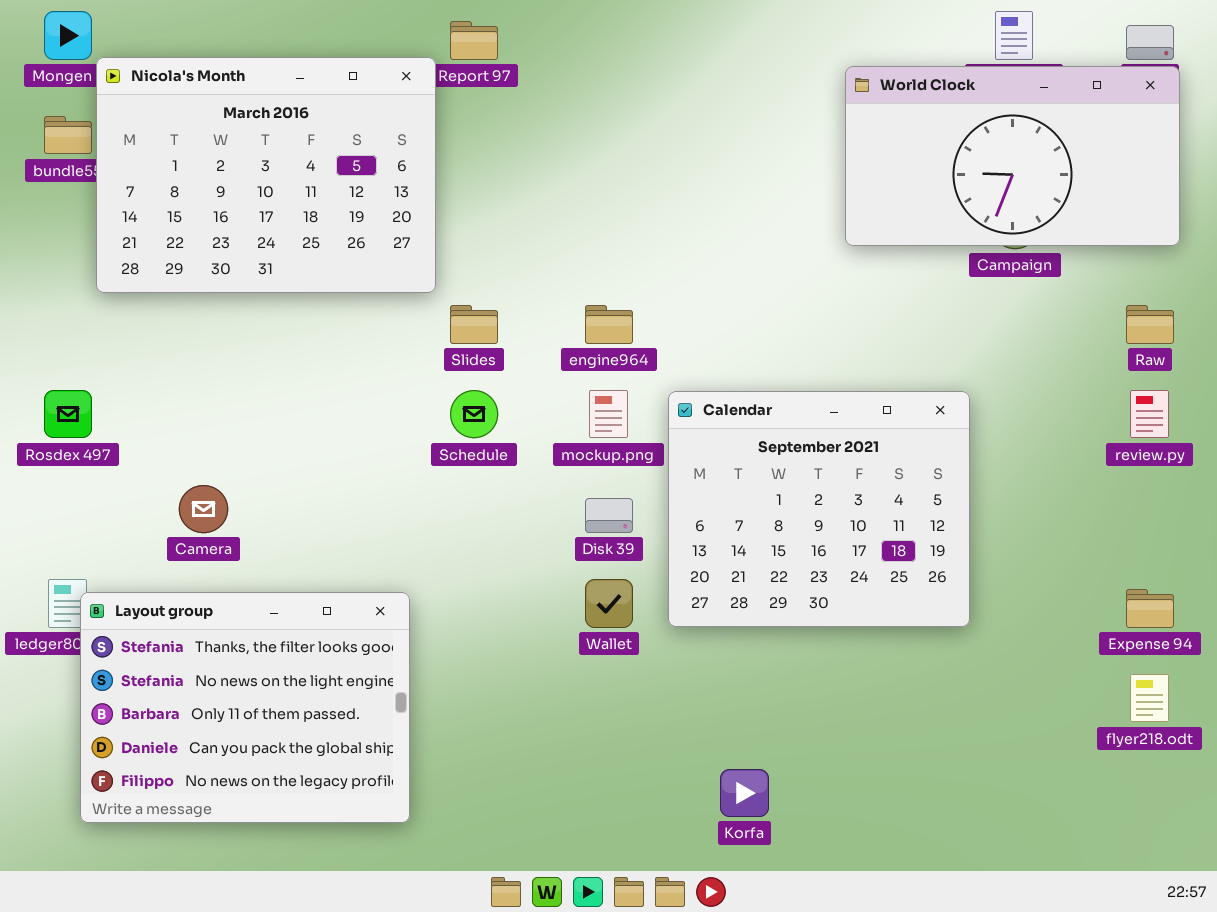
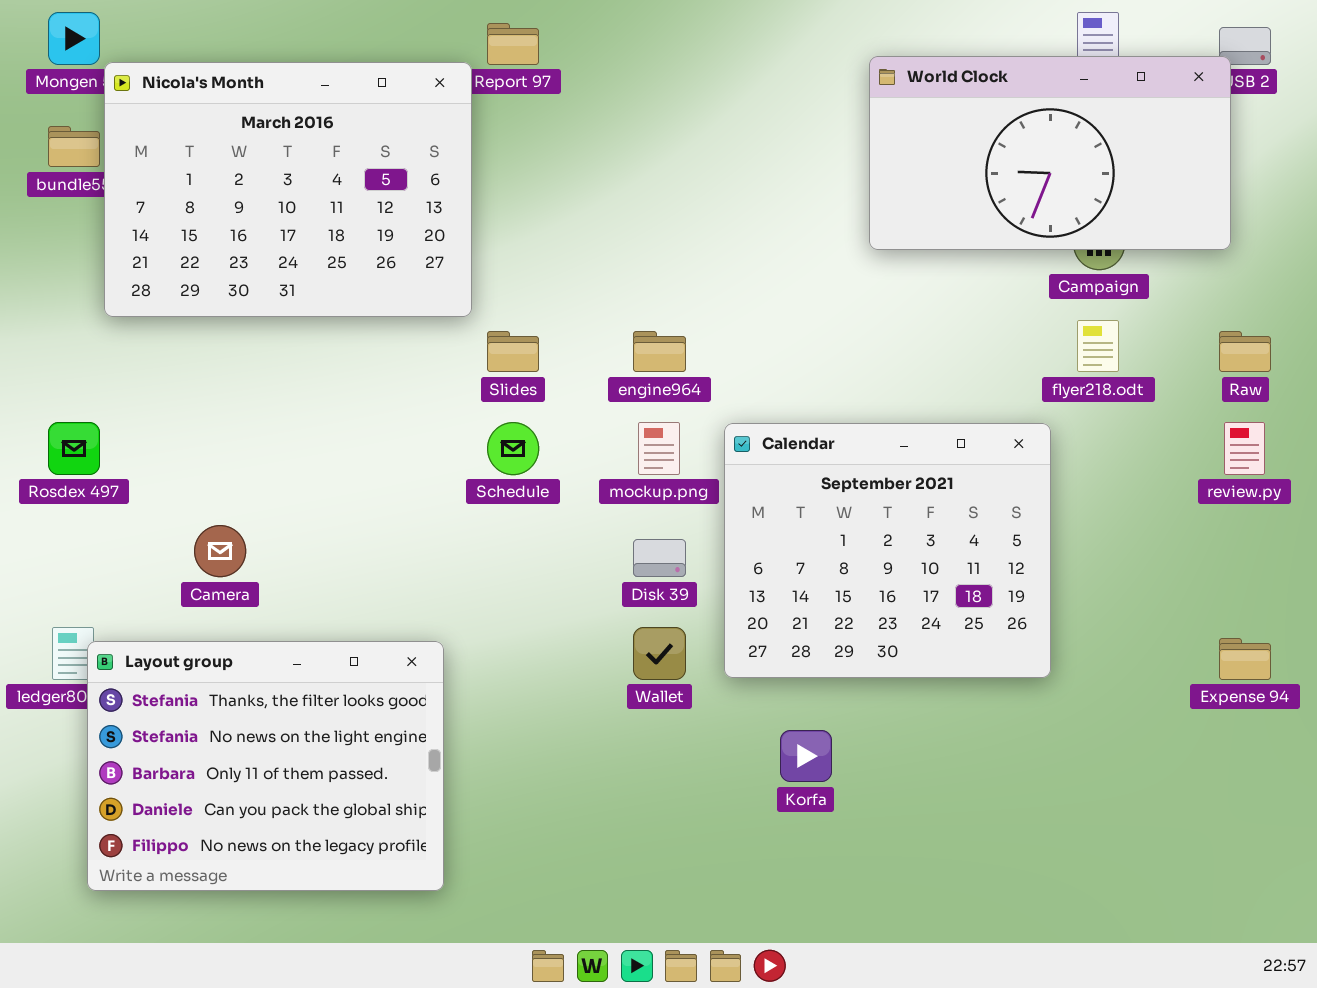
World Clock: [845,66,1180,246] -> [869,56,1231,250], moved
flyer218.odt: [1130,674,1169,722] -> [1077,320,1119,372], moved
Korfa: [720,769,769,817] -> [780,730,832,782], moved

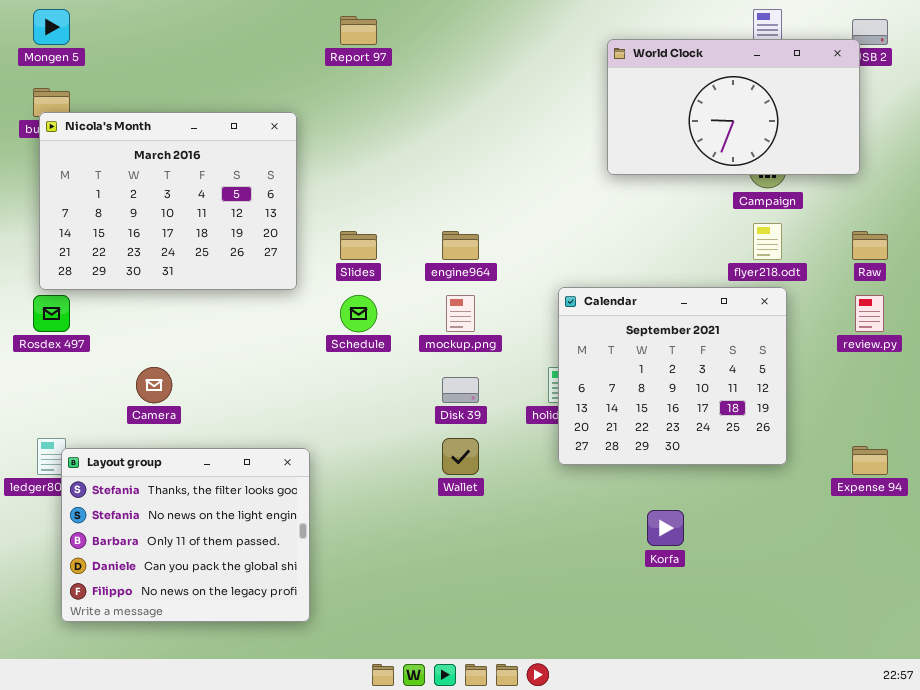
Nicola's Month: [104,62,472,317] -> [39,112,297,290], moved
Calendar: [724,423,1051,678] -> [558,287,787,465], moved
Korfa: [780,730,832,782] -> [647,510,684,546], moved

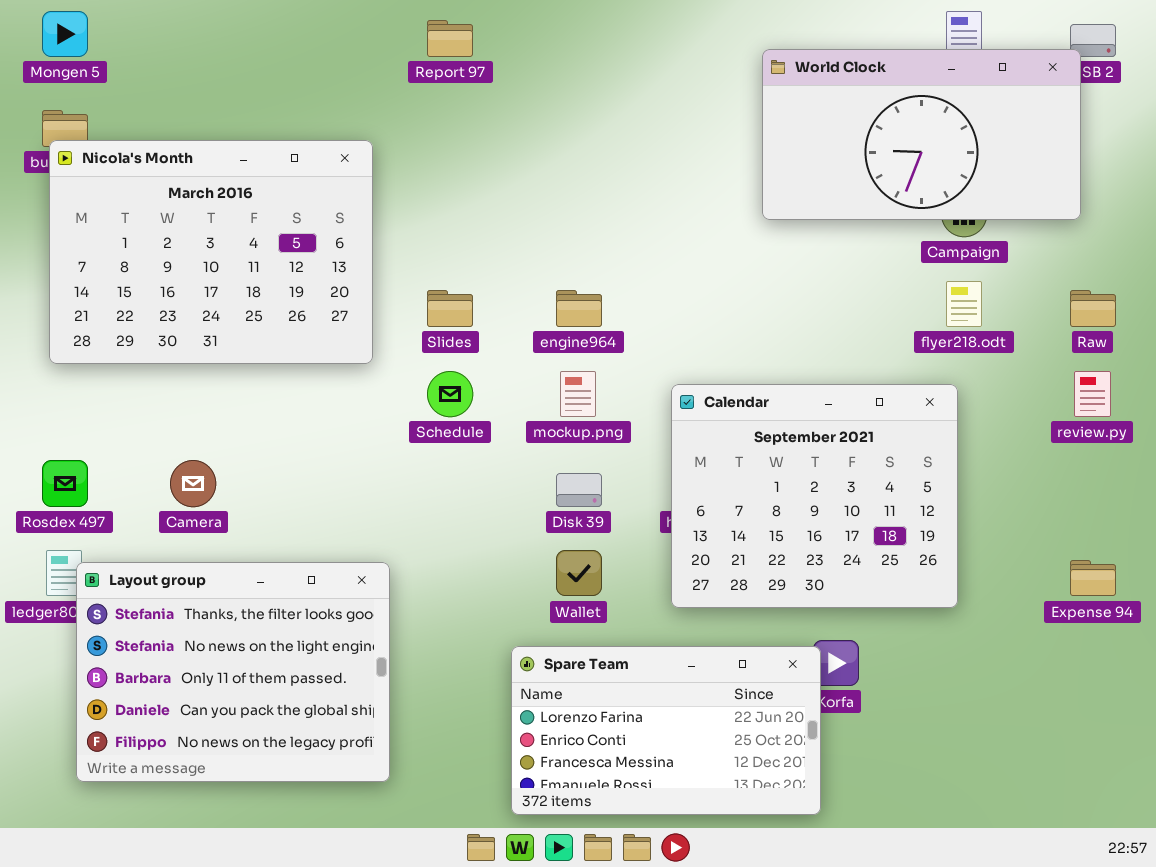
Calendar: [558,287,787,465] -> [671,384,958,608], moved
Rosdex 497: [33,295,70,332] -> [42,460,88,507], moved
Spare Team: none -> [511,646,821,815], opened

